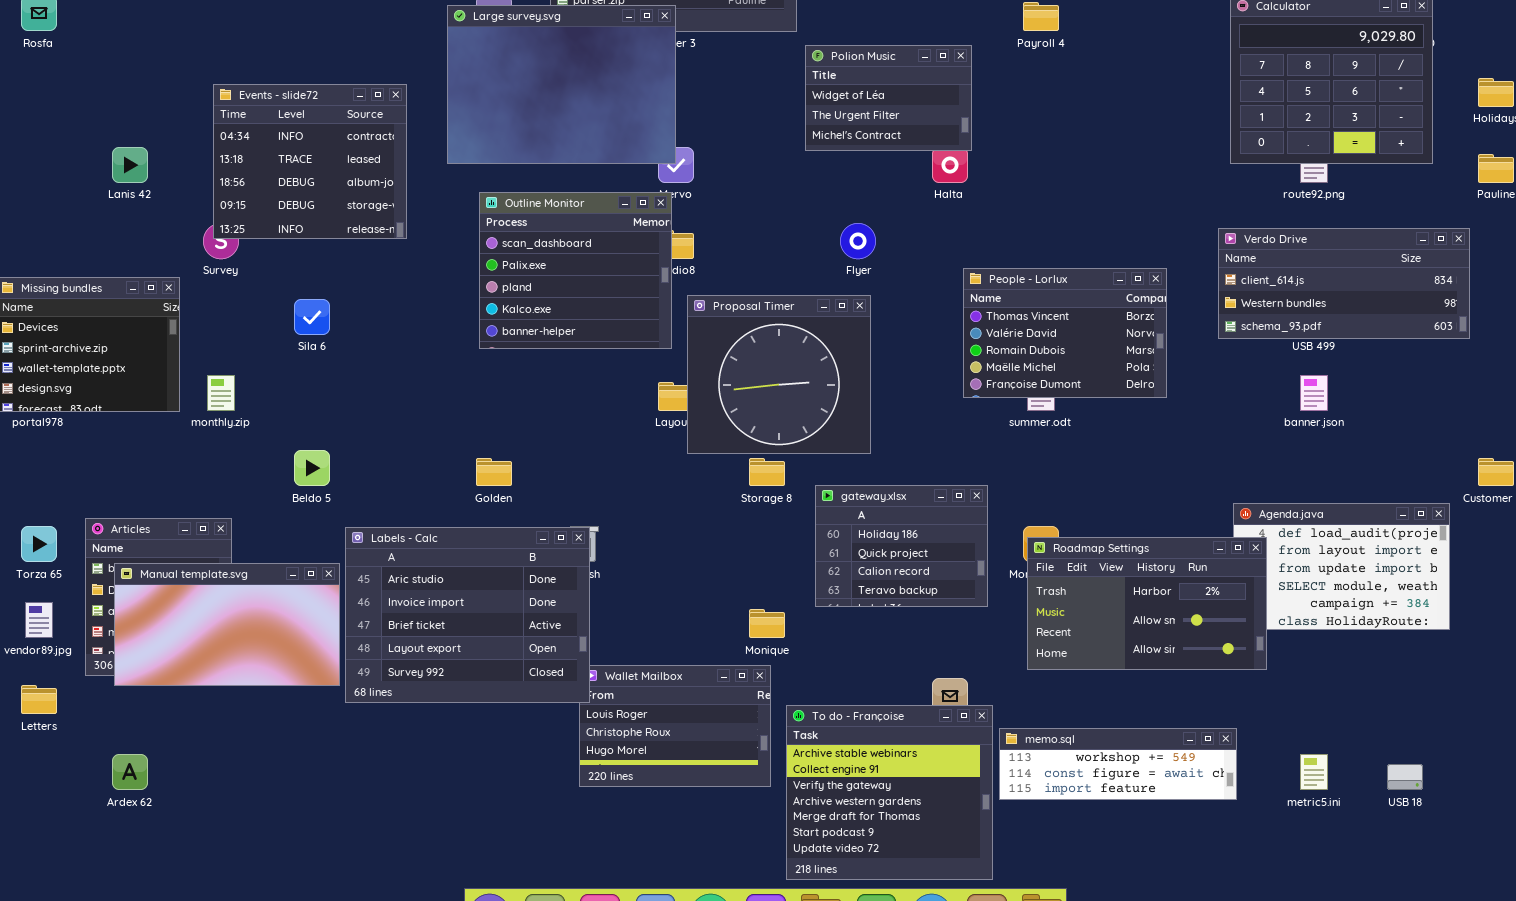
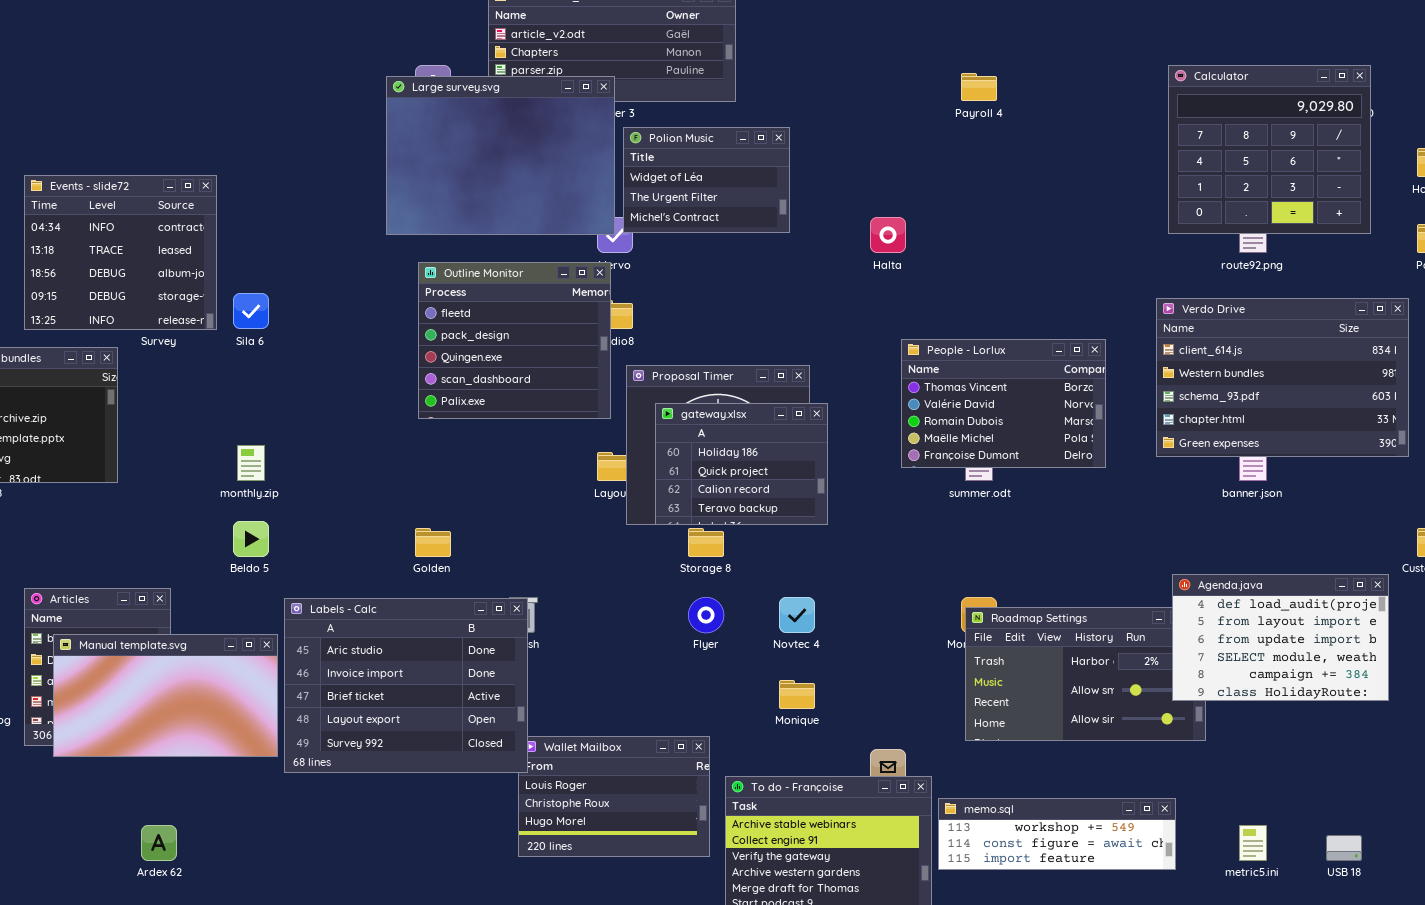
Polion Music: [805,45,972,151] -> [623,127,790,233], moved
Events - slide72: [213,84,407,239] -> [24,175,217,330], moved
Outline Monitor: [479,192,672,349] -> [418,262,611,419], scrolled up 3 rows
Flyer: [840,223,876,259] -> [688,597,724,633], moved
Verdo Drive: [1218,228,1470,339] -> [1156,298,1409,457], resized
Sila 6: [294,299,330,335] -> [233,293,269,329], moved
monthly.zip: [207,375,235,411] -> [237,445,265,481], moved
gateway.xlsx: [815,485,988,607] -> [655,403,828,525], moved
Agenda.java: [1233,503,1450,630] -> [1172,574,1389,701], raised
Monique: [749,609,785,638] -> [779,680,815,709], moved
Ardex 62: [112,754,148,790] -> [141,825,177,861], moved

